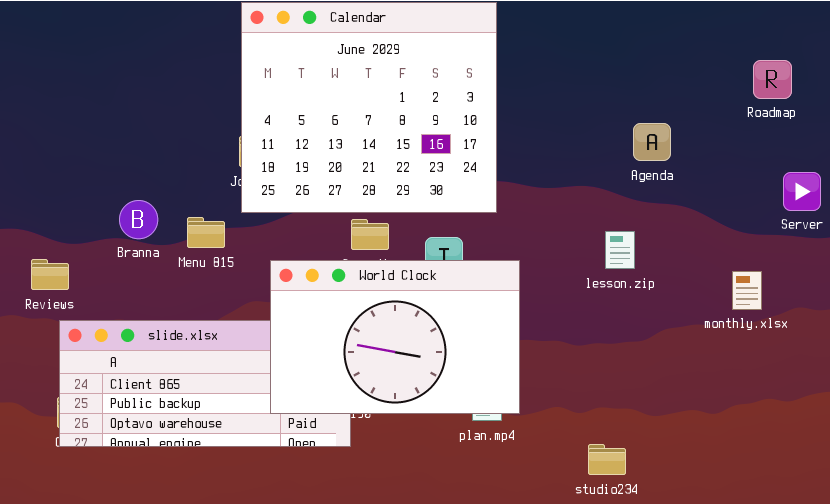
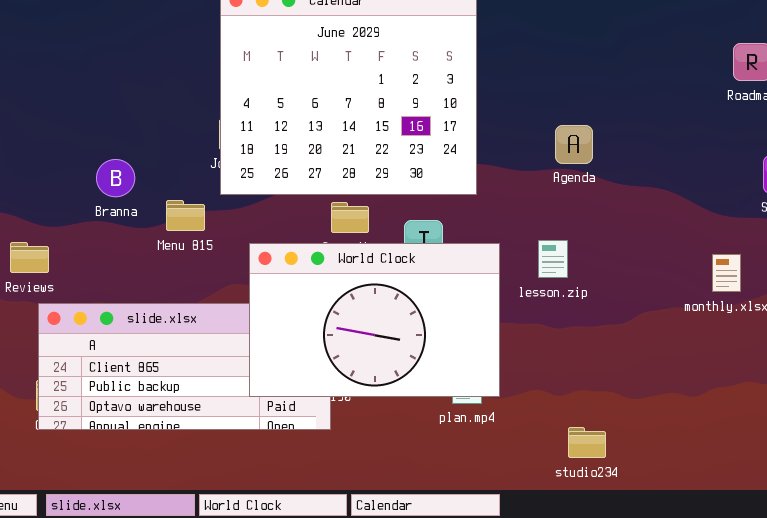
Agenda: [633,123,671,161] -> [555,125,593,164], moved
Branna: [119,200,158,239] -> [96,159,135,197], moved
lesson.zip: [605,231,635,269] -> [538,240,568,278], moved

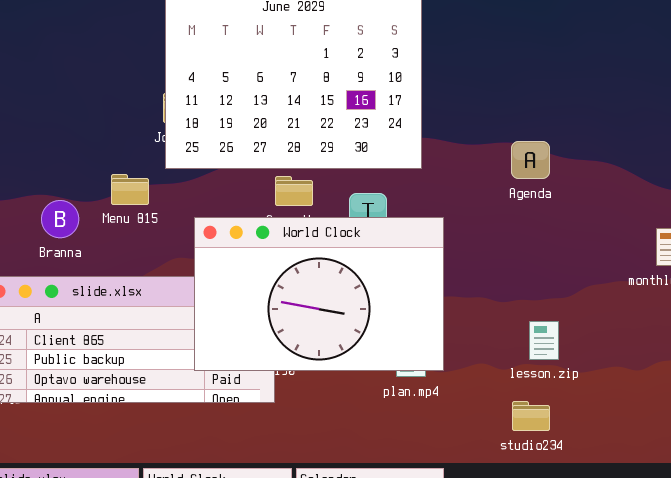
Agenda: [555,125,593,164] -> [511,141,550,179], moved
Branna: [96,159,135,197] -> [41,200,79,238], moved
lesson.zip: [538,240,568,278] -> [529,321,559,360], moved

